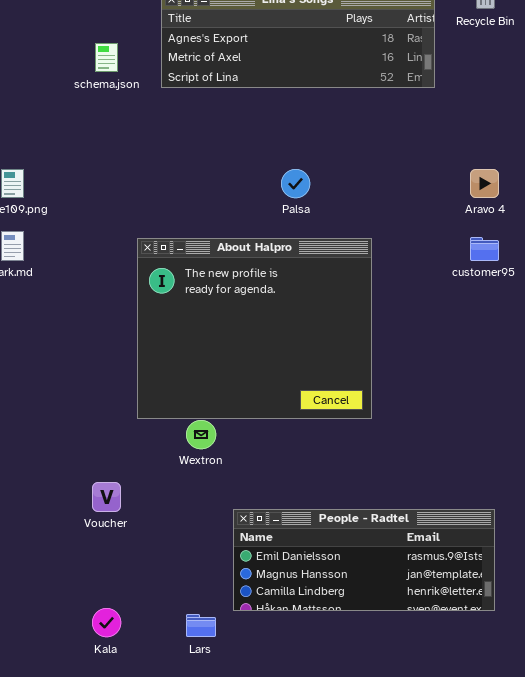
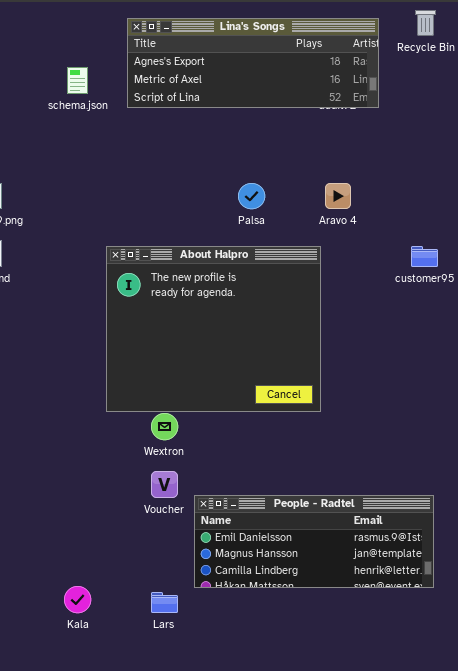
Aravo 4: [470,169,499,198] -> [325,183,351,209], moved
Voucher: [92,482,121,512] -> [151,471,178,498], moved

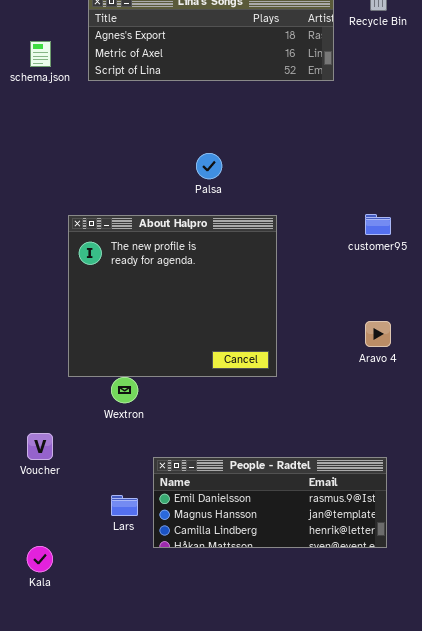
Aravo 4: [325,183,351,209] -> [365,321,391,347], moved
Voucher: [151,471,178,498] -> [27,433,53,460], moved
Lars: [151,592,178,613] -> [111,495,138,516], moved

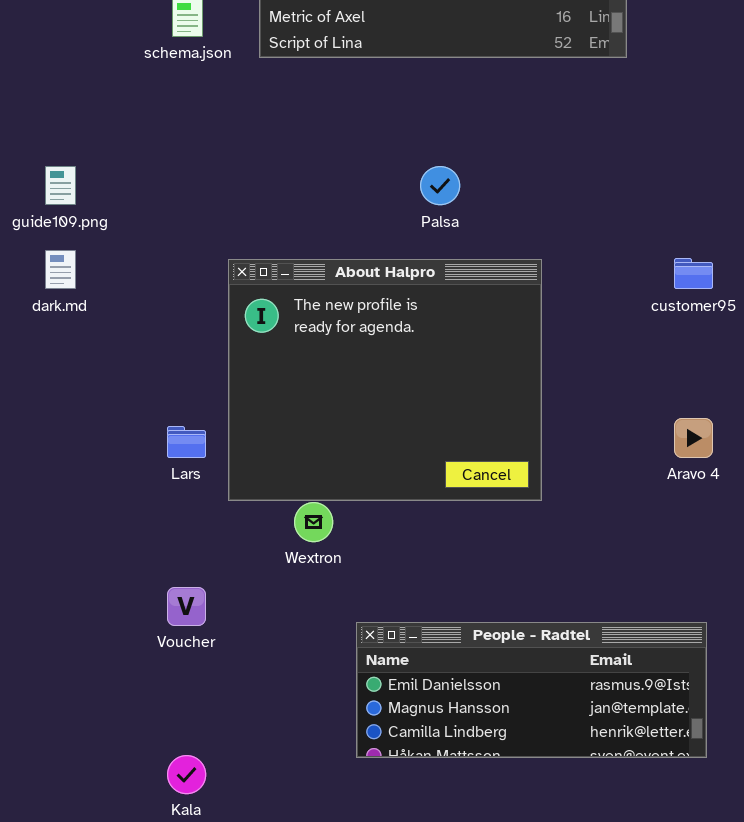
Lars: [111,495,138,516] -> [167,426,206,458], moved

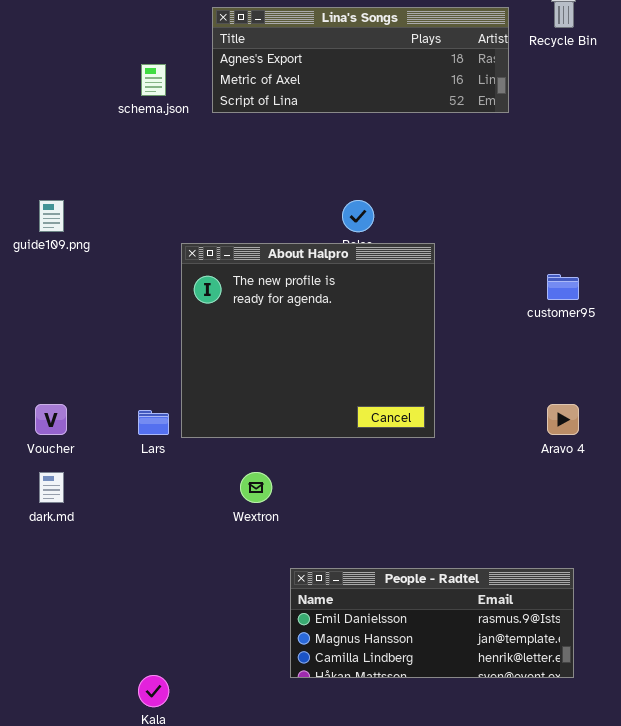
dark.md: [45,250,76,289] -> [39,472,64,503], moved
About Halpro: [228,259,542,501] -> [181,243,435,438], moved
Voucher: [167,587,206,626] -> [35,404,67,435], moved

